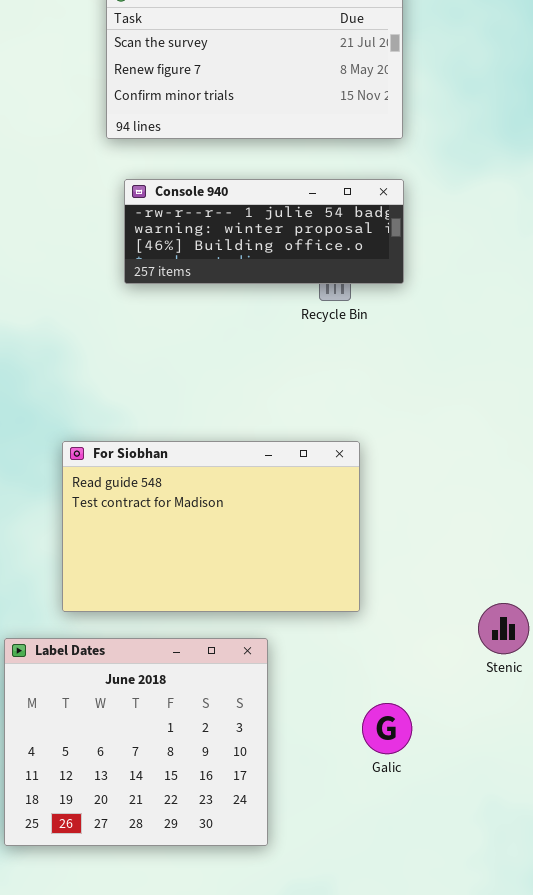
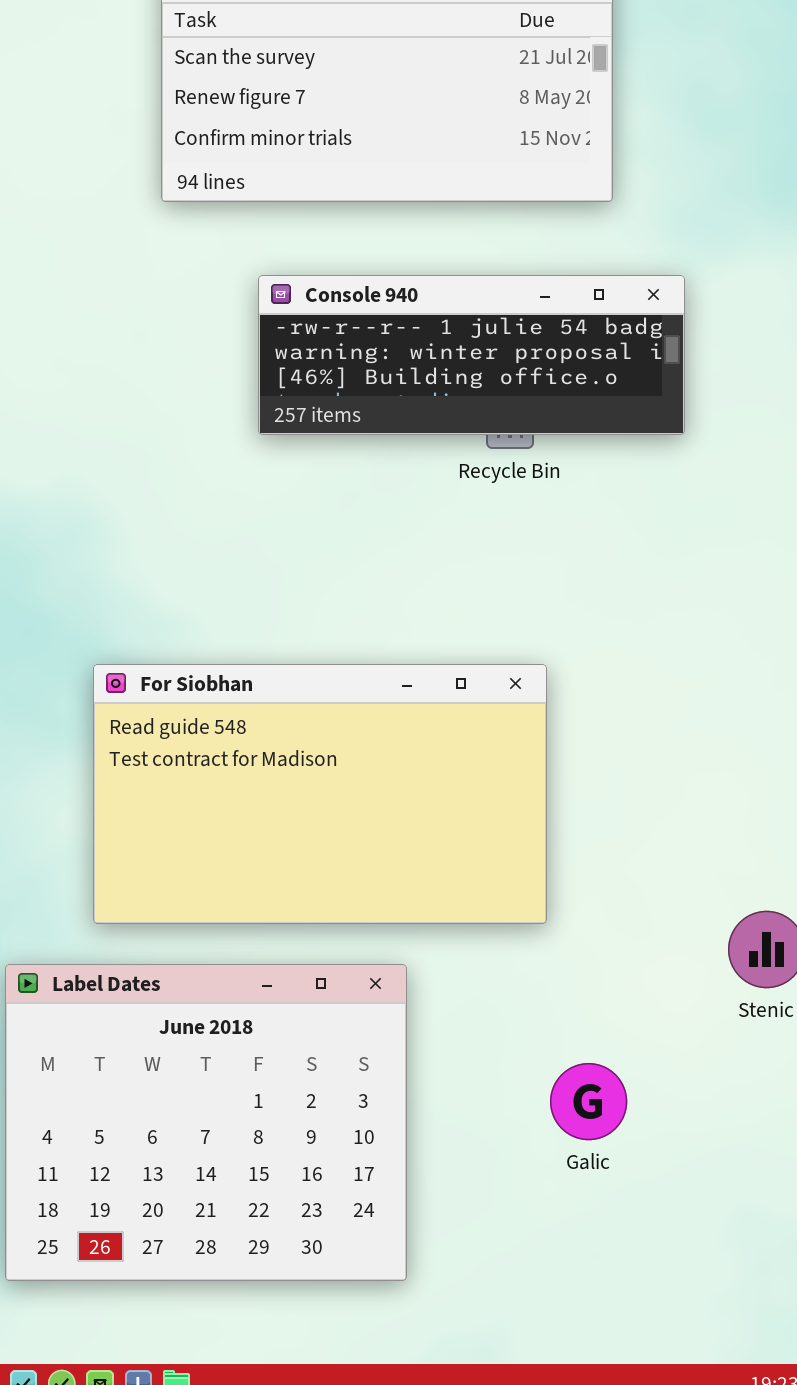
Console 940: [124,179,404,284] -> [258,275,685,435], moved

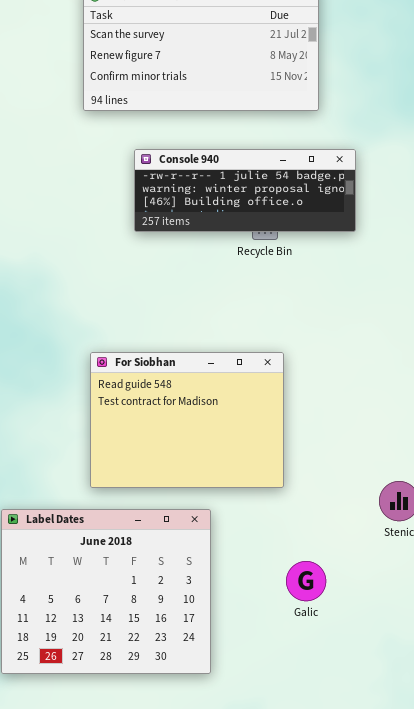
For Siobhan: [93,664,547,924] -> [90,352,284,488], resized

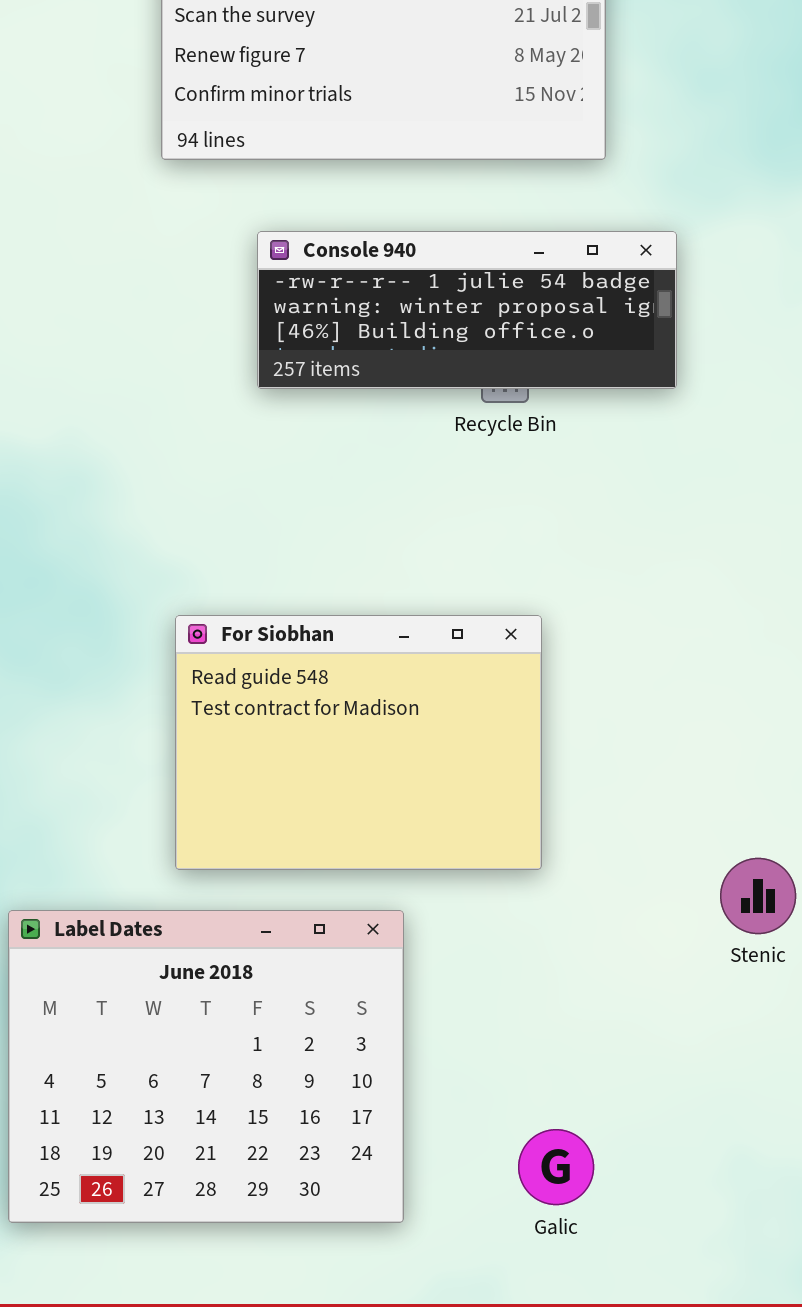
Galic: [286,561,326,601] -> [518,1129,594,1205], moved

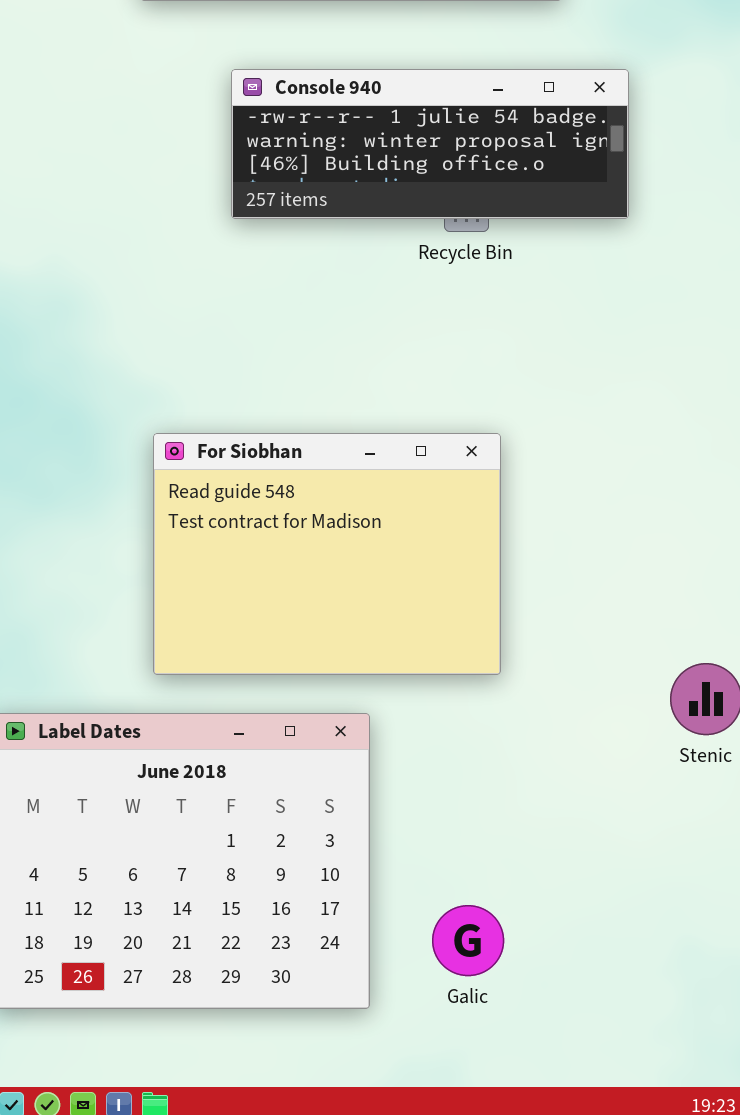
Galic: [518,1129,594,1205] -> [432,905,504,976], moved

